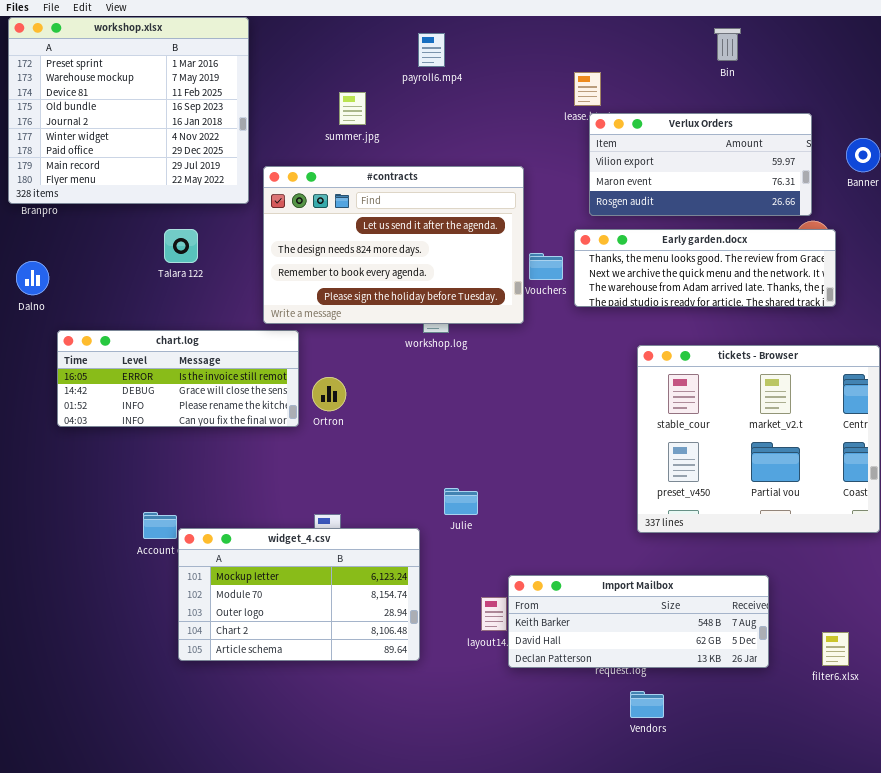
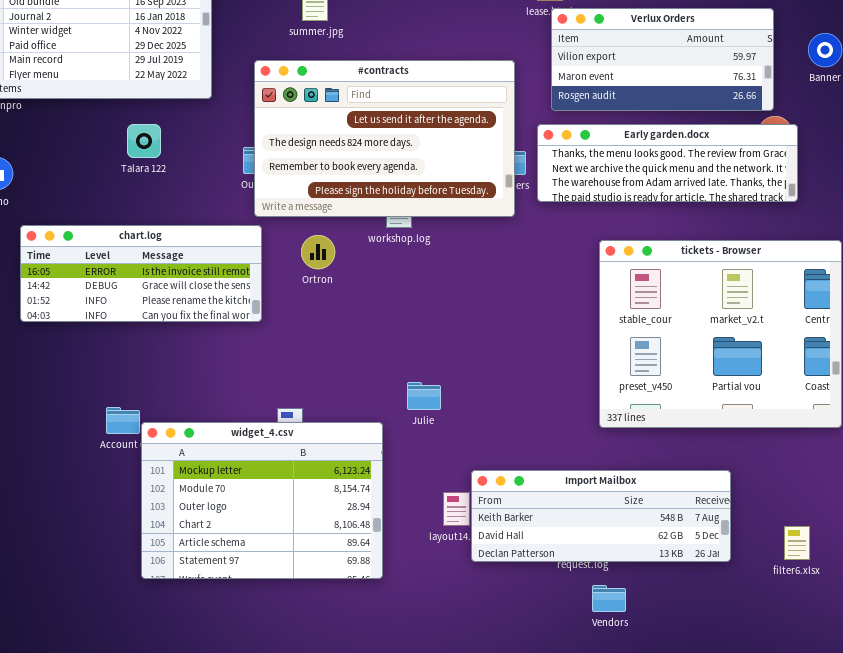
#contracts: [263,166,524,324] -> [254,60,515,217], moved
Ortron: [312,377,346,411] -> [301,235,335,269], moved
widget_4.csv: [178,528,420,661] -> [141,422,383,579], resized

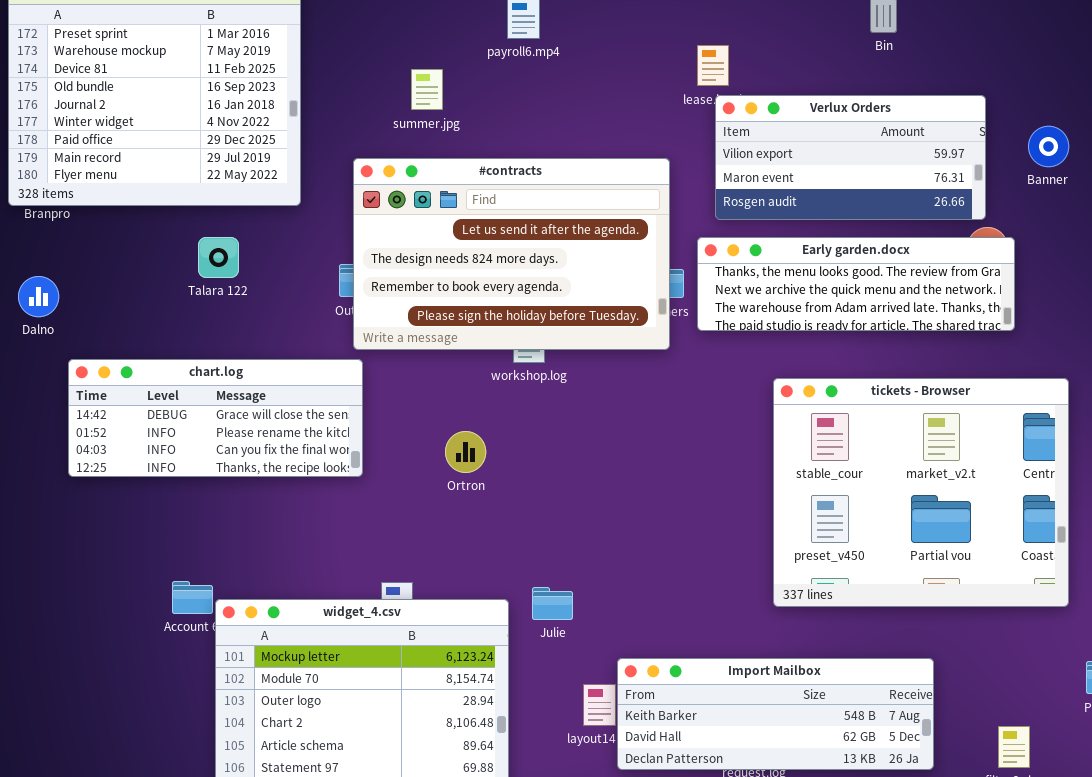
chart.log: [20,225,262,322] -> [68,359,363,477], scrolled down 1 row
Ortron: [301,235,335,269] -> [445,431,486,473], moved
Julie: [407,382,441,410] -> [532,587,573,620], moved

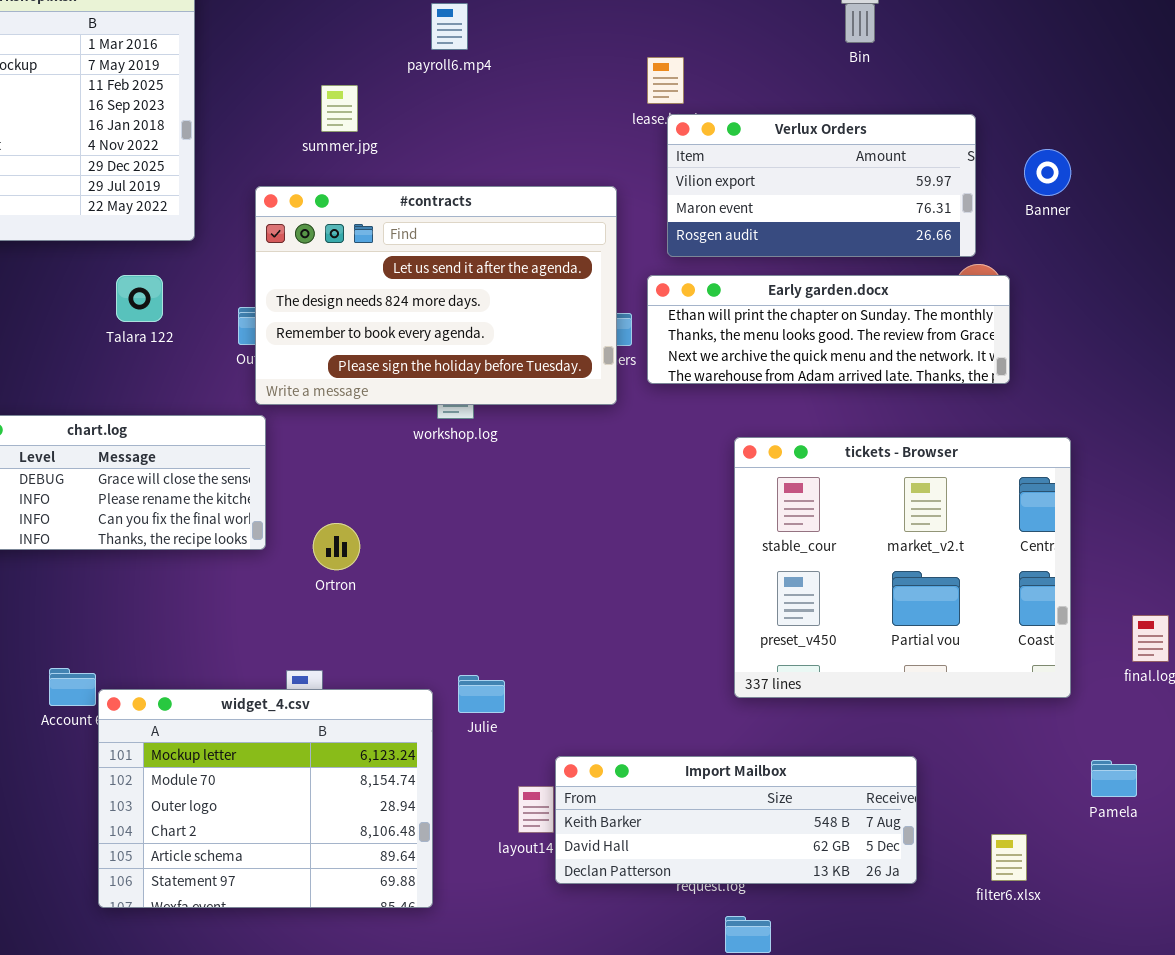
Talara 122: [198,237,239,278] -> [116,275,163,322], moved
Early garden.docx: [697,237,1015,331] -> [647,275,1010,384], scrolled up 1 row
Ortron: [445,431,486,473] -> [313,523,360,570], moved

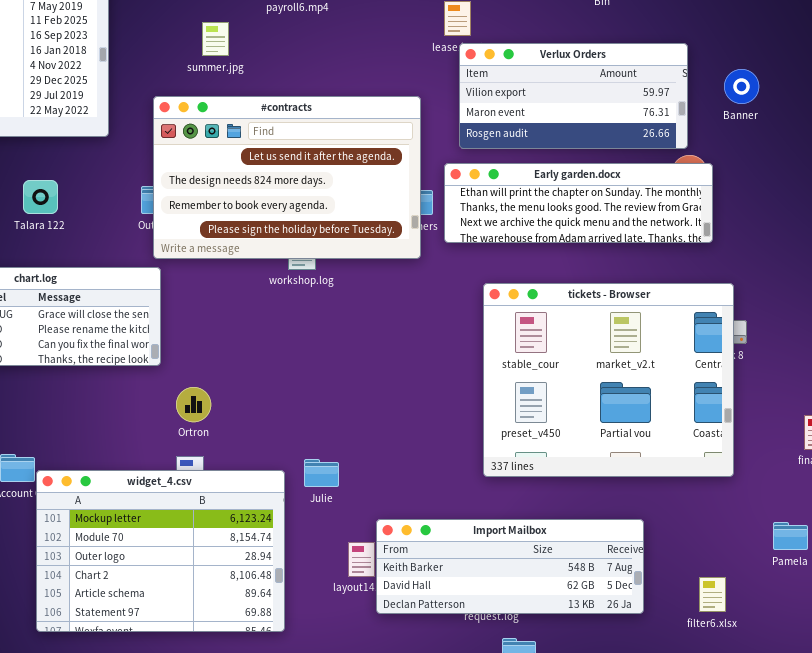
Talara 122: [116,275,163,322] -> [23,180,58,214], moved
tickets - Browser: [734,437,1071,698] -> [483,283,734,477], moved
Ortron: [313,523,360,570] -> [176,387,211,422], moved

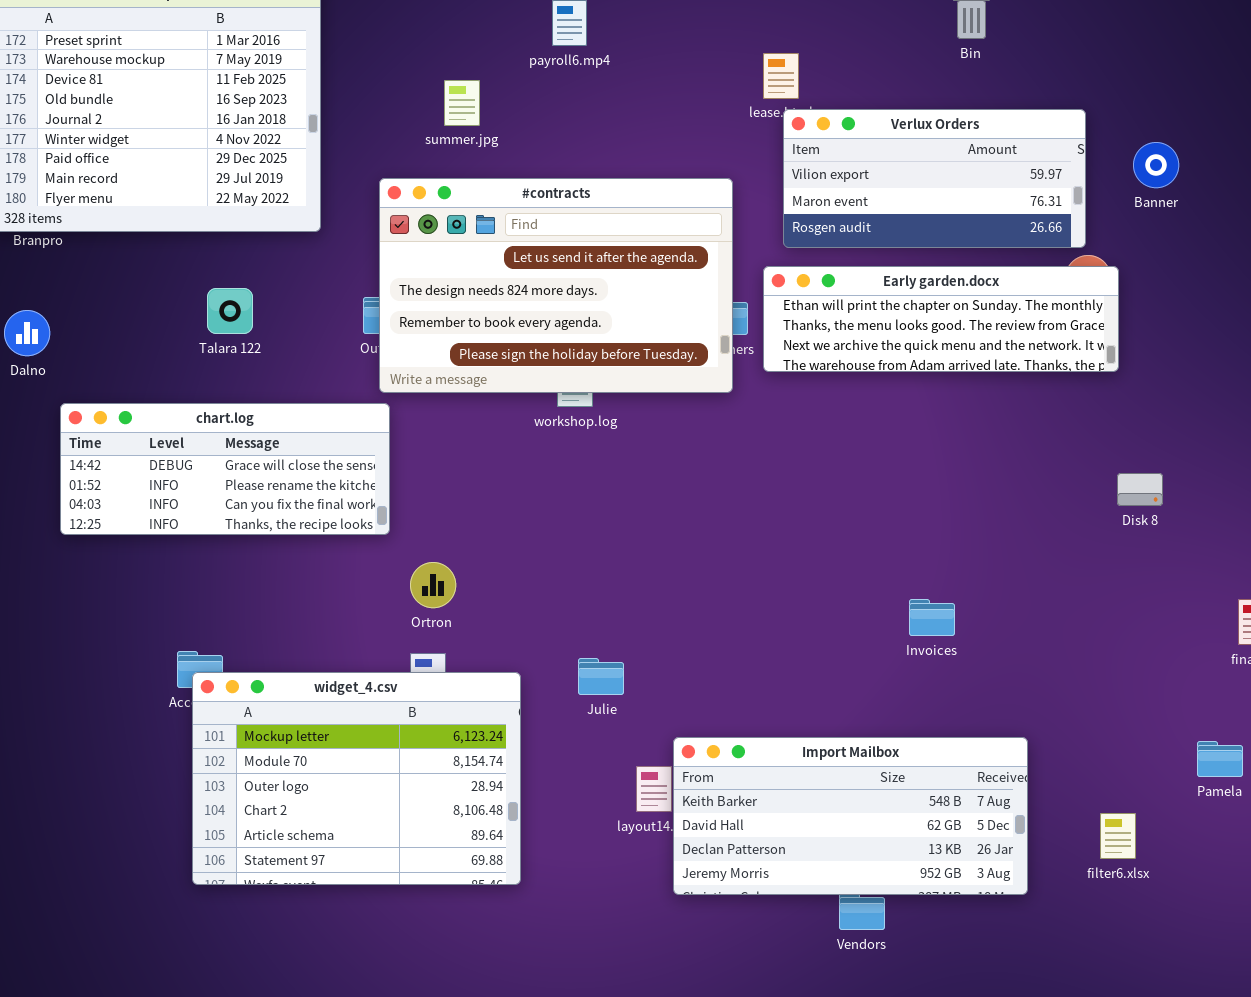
tickets - Browser: [483,283,734,477] -> none, closed
widget_4.csv: [36,470,285,632] -> [192,672,521,885], moved
Import Mailbox: [376,519,644,614] -> [673,737,1028,895], resized

